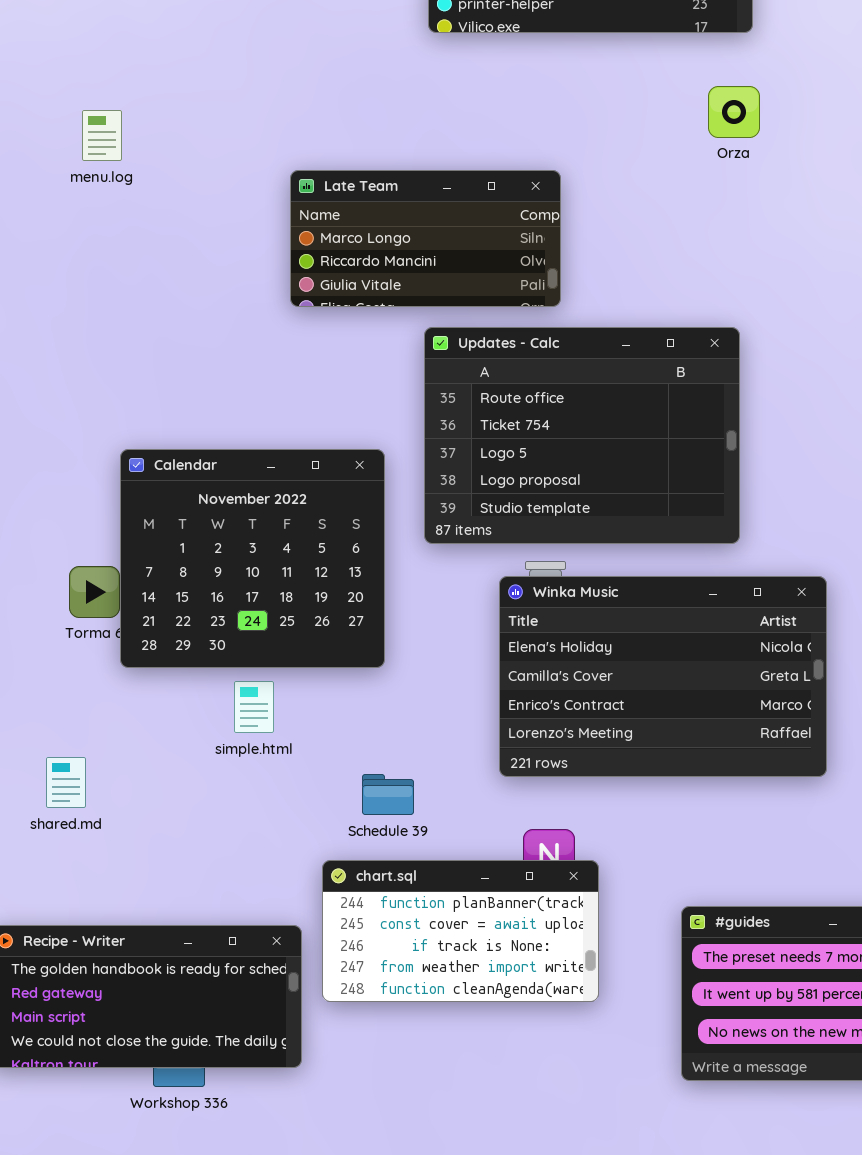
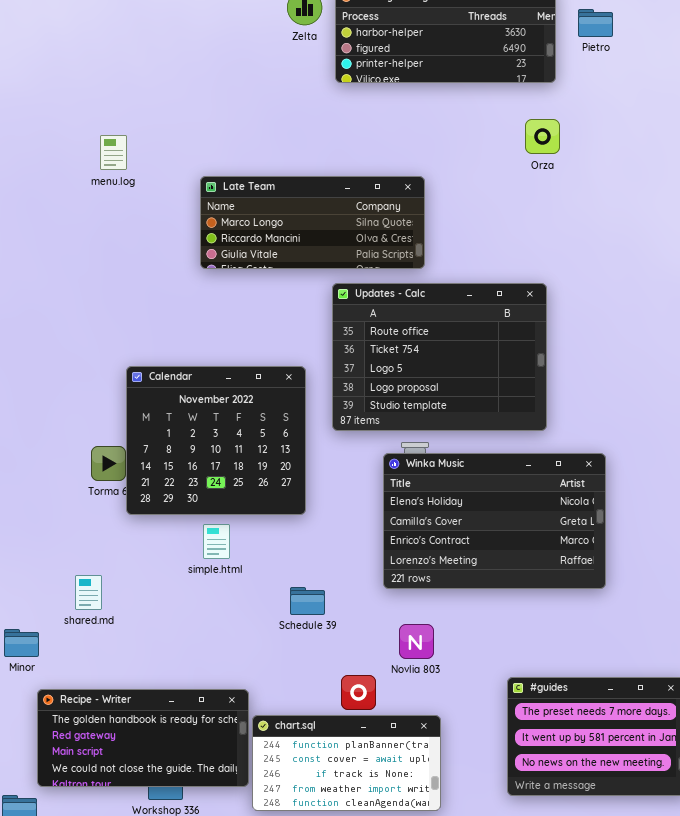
Late Team: [290,170,561,307] -> [200,176,425,269], resized
chart.sql: [322,860,599,1002] -> [252,715,441,811], moved

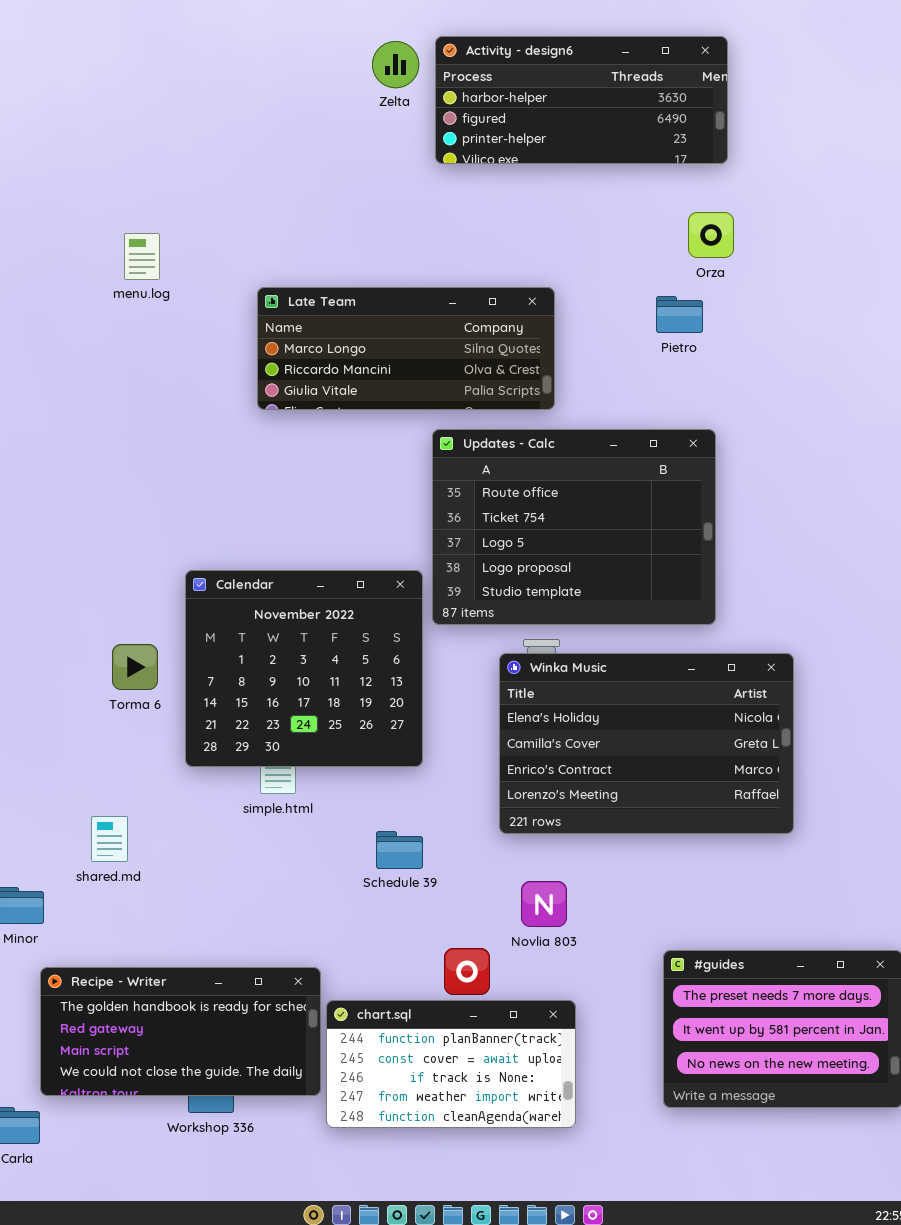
Pietro: [578,9,613,37] -> [656,296,703,333], moved
Calendar: [126,366,306,515] -> [185,570,423,767], moved

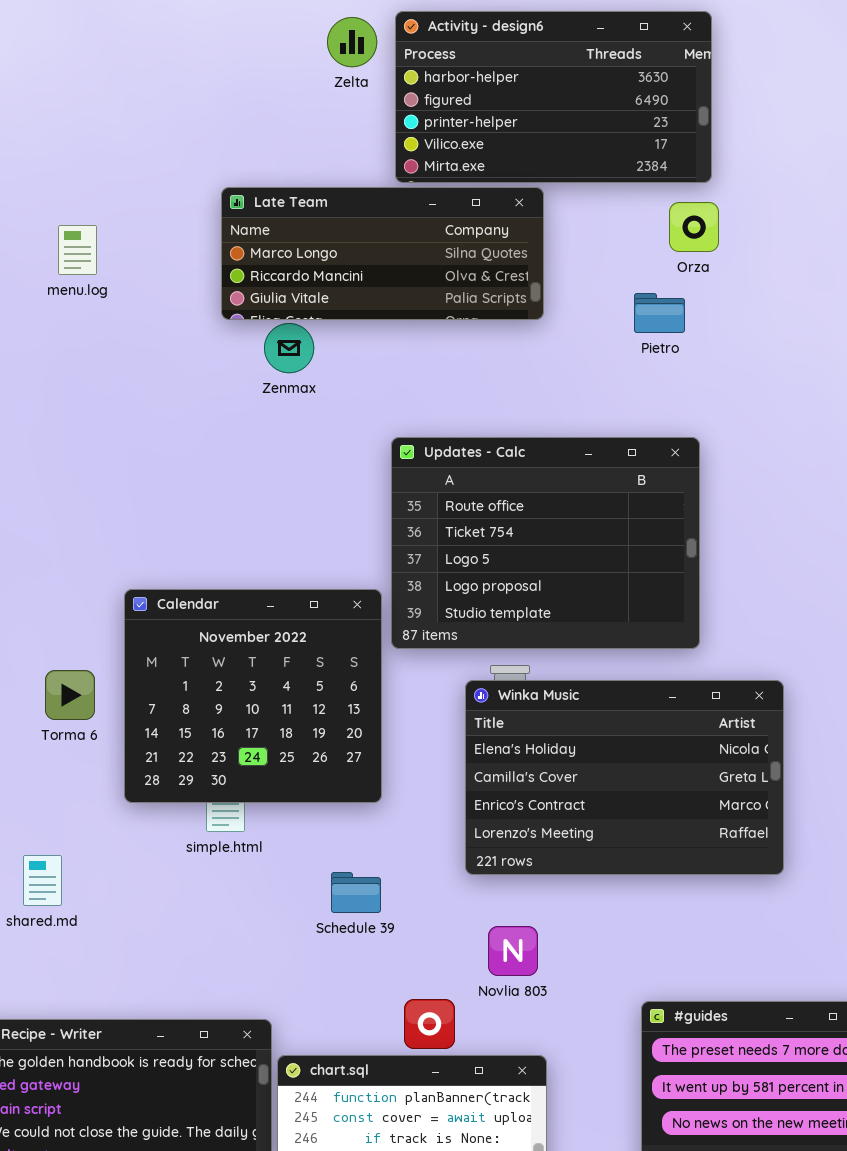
Activity - design6: [435,36,728,164] -> [395,11,712,183], resized
Late Team: [257,287,555,410] -> [221,187,544,320], moved

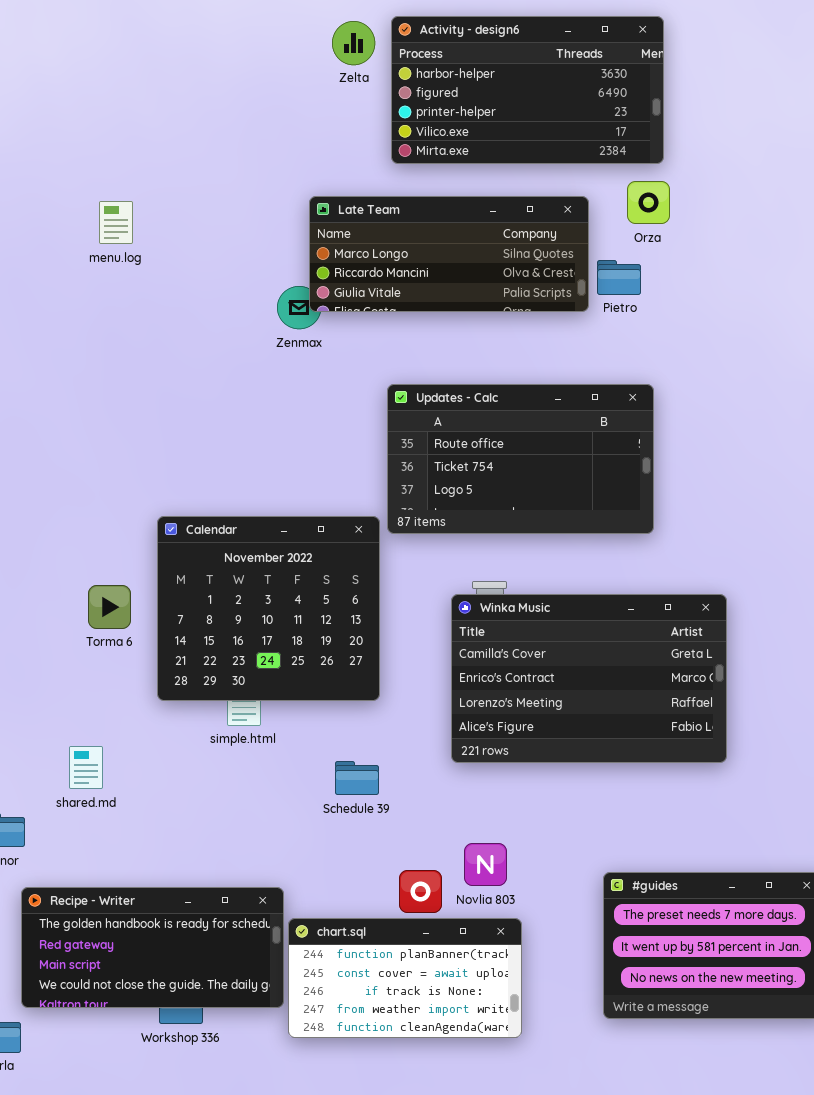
Late Team: [221,187,544,320] -> [309,196,589,312], moved
Updates - Calc: [391,437,700,649] -> [387,384,654,534], resized
Winka Music: [465,680,784,875] -> [451,594,727,763], scrolled down 1 row
Novlia 803: [488,926,538,976] -> [464,843,507,886], moved

